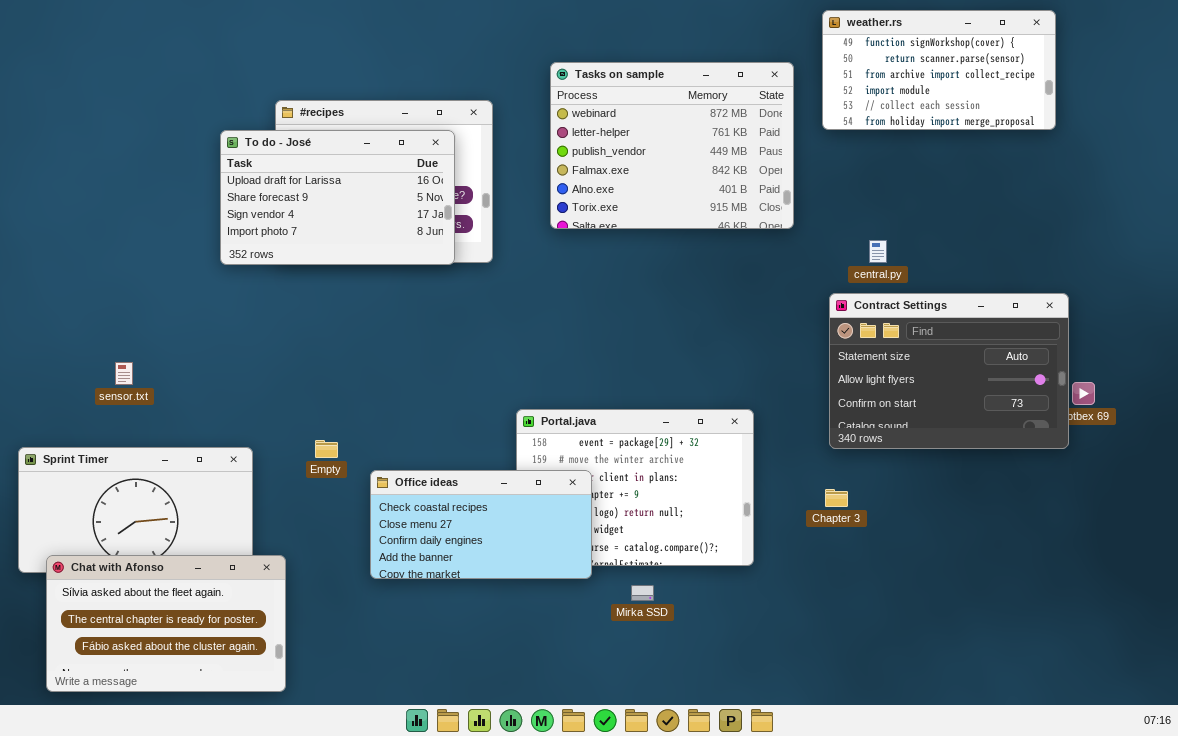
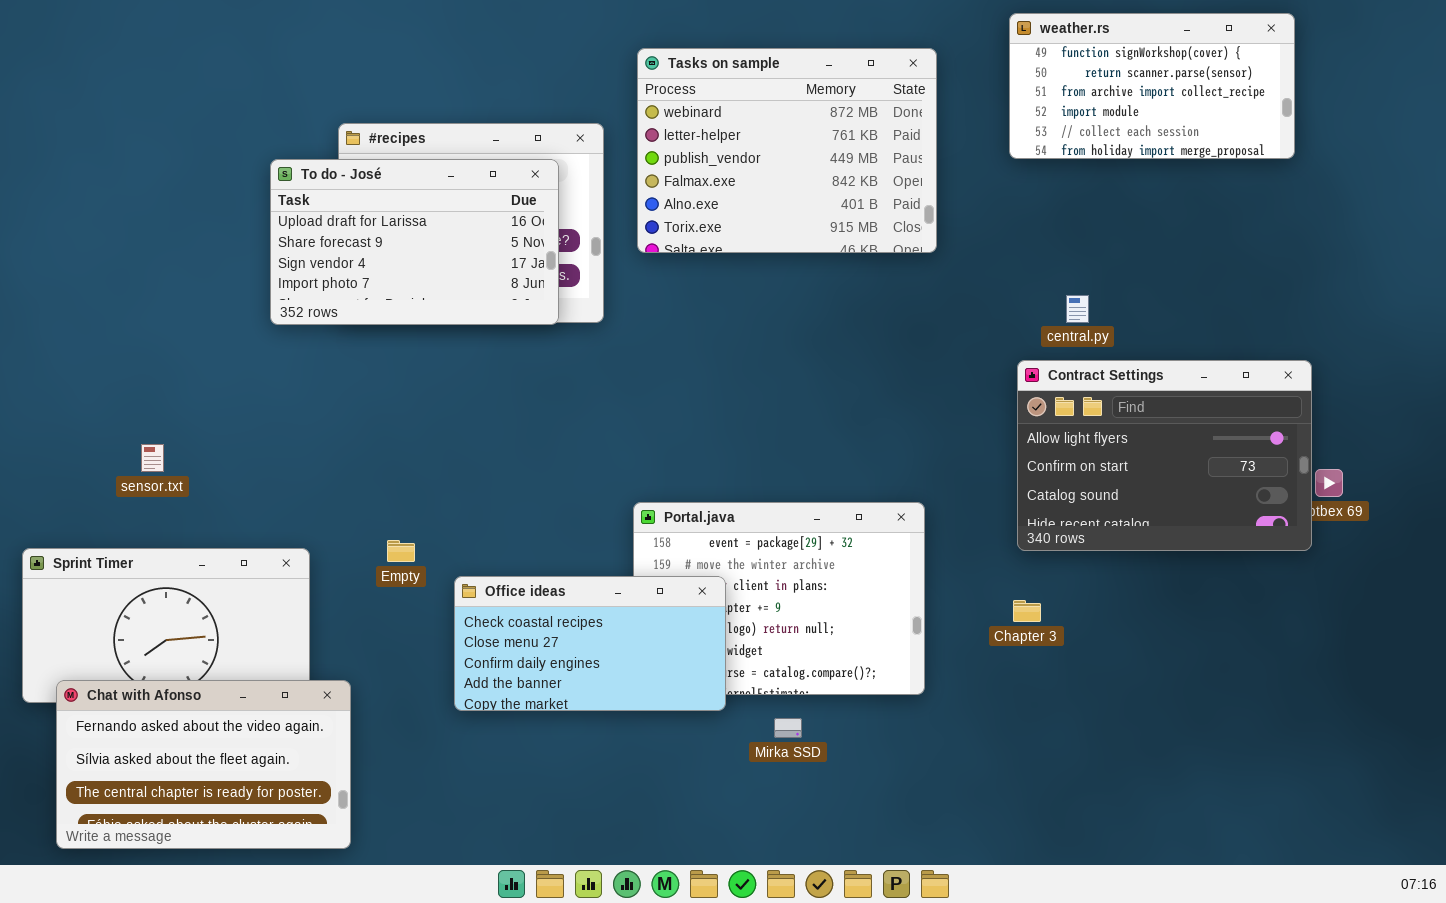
Tasks on sample: [550,62,794,229] -> [637,48,937,253], moved
Contract Settings: [829,293,1069,449] -> [1017,360,1312,551], scrolled down 1 row
Chat with Afonso: [46,555,286,692] -> [56,680,351,849], scrolled up 1 row

